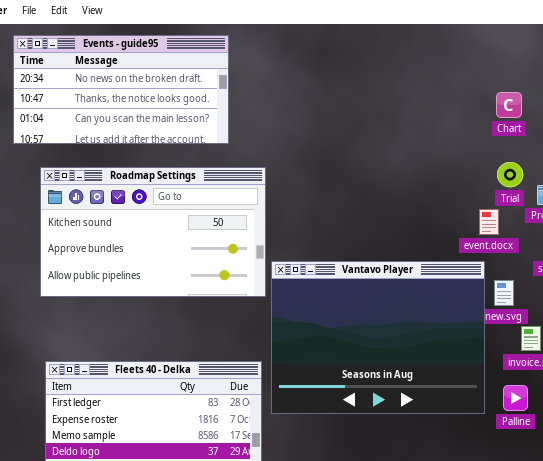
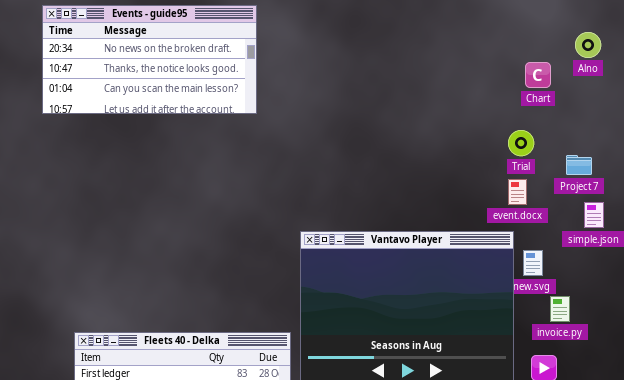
Trial: [497,162,523,187] -> [508,130,534,156], moved
Roadmap Settings: [40,167,266,297] -> none, closed

